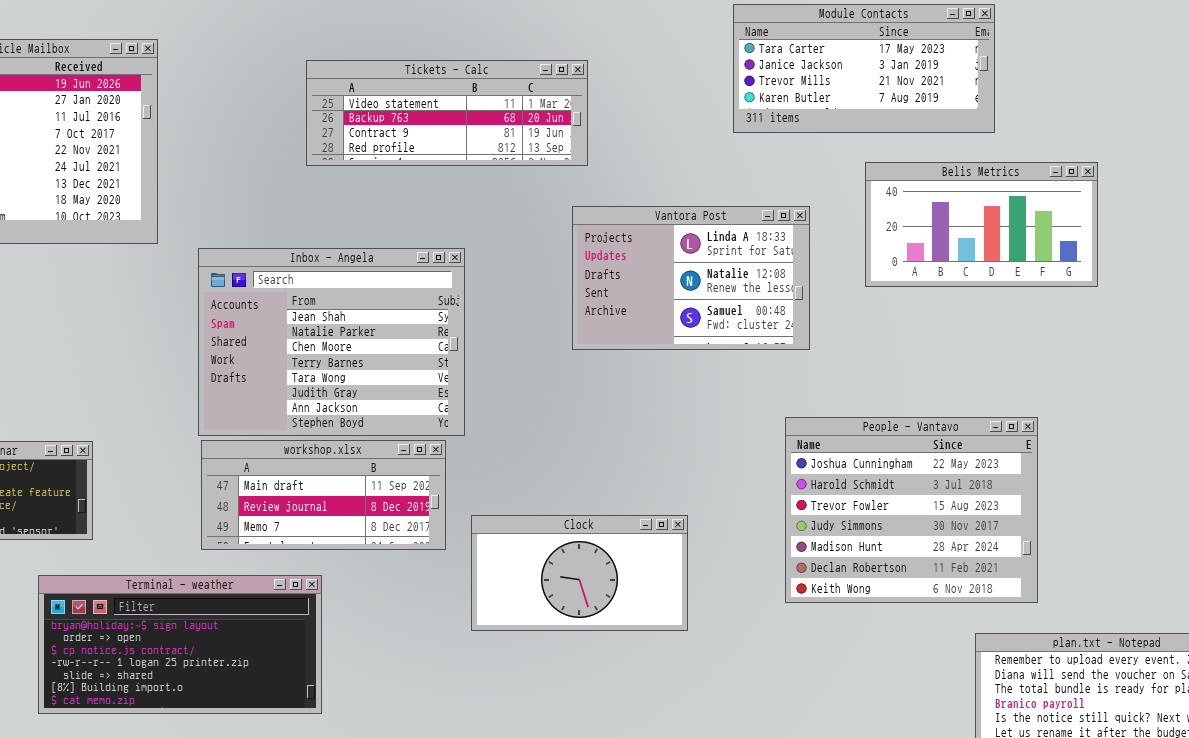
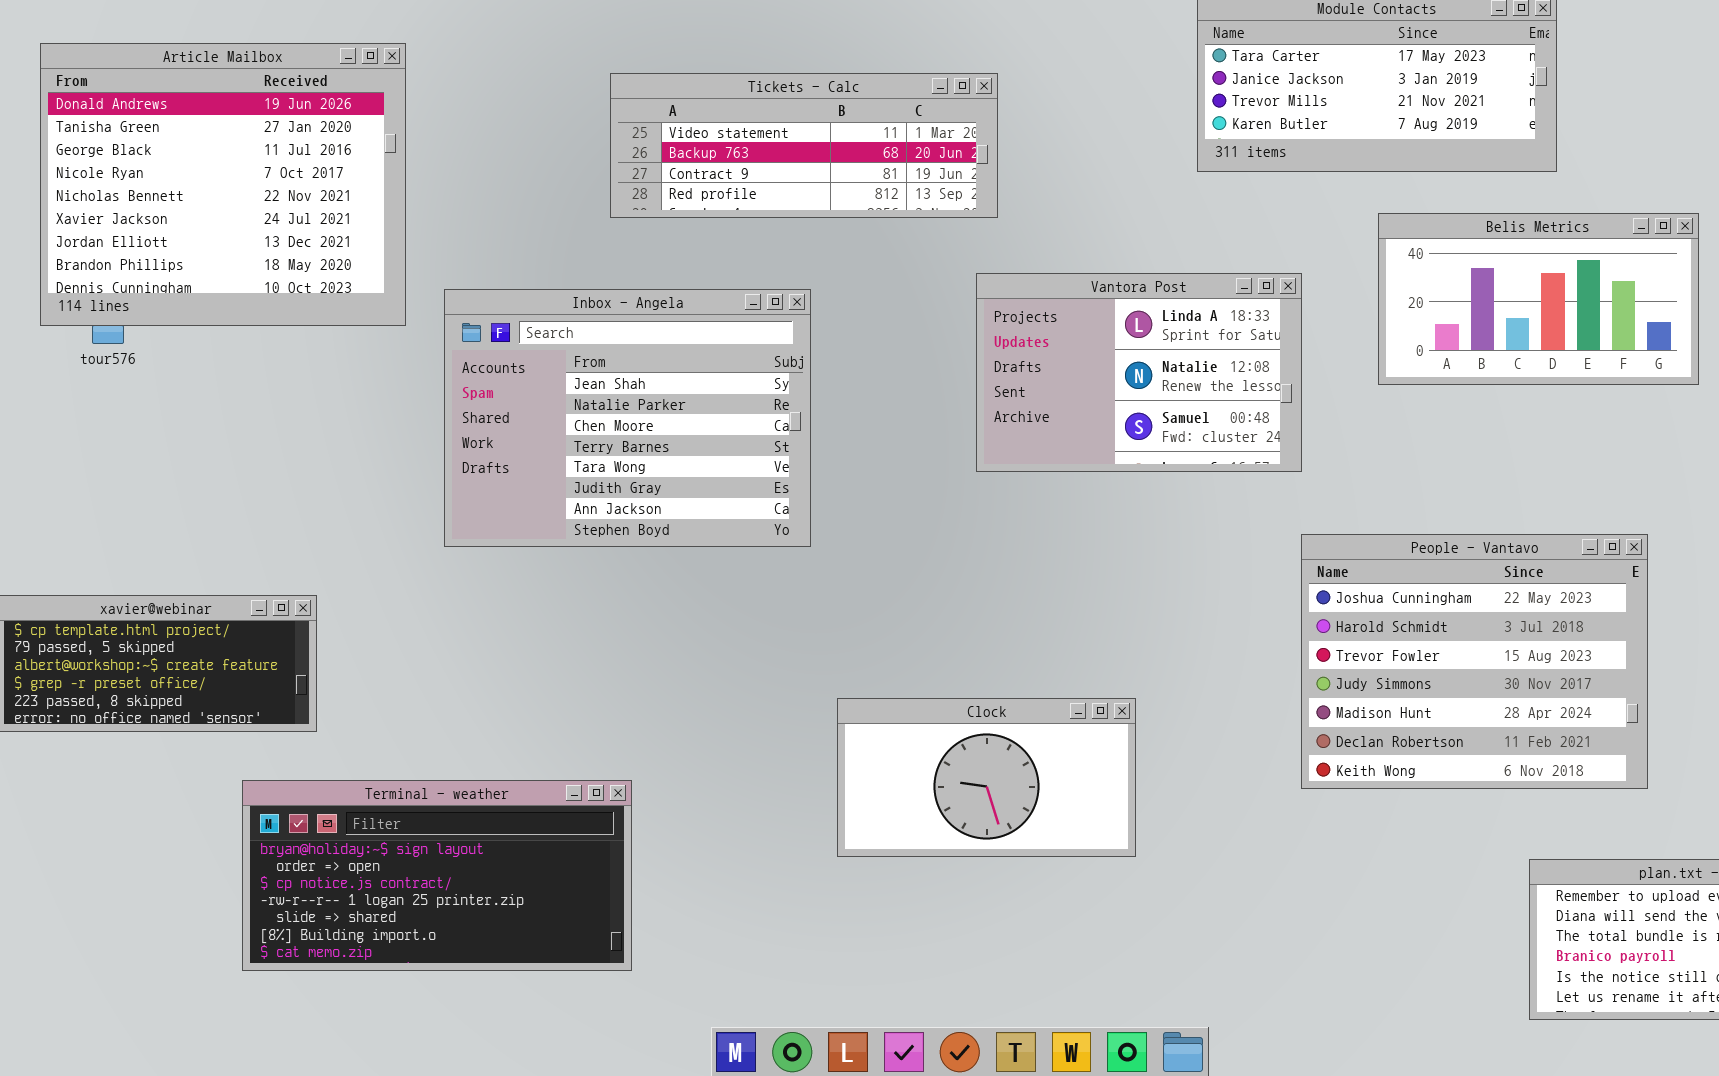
Inbox - Angela: [198,248,465,436] -> [444,289,811,547], moved
People - Vantavo: [785,417,1038,603] -> [1301,534,1648,789], moved
workshop.xlsx: [201,440,446,550] -> none, closed

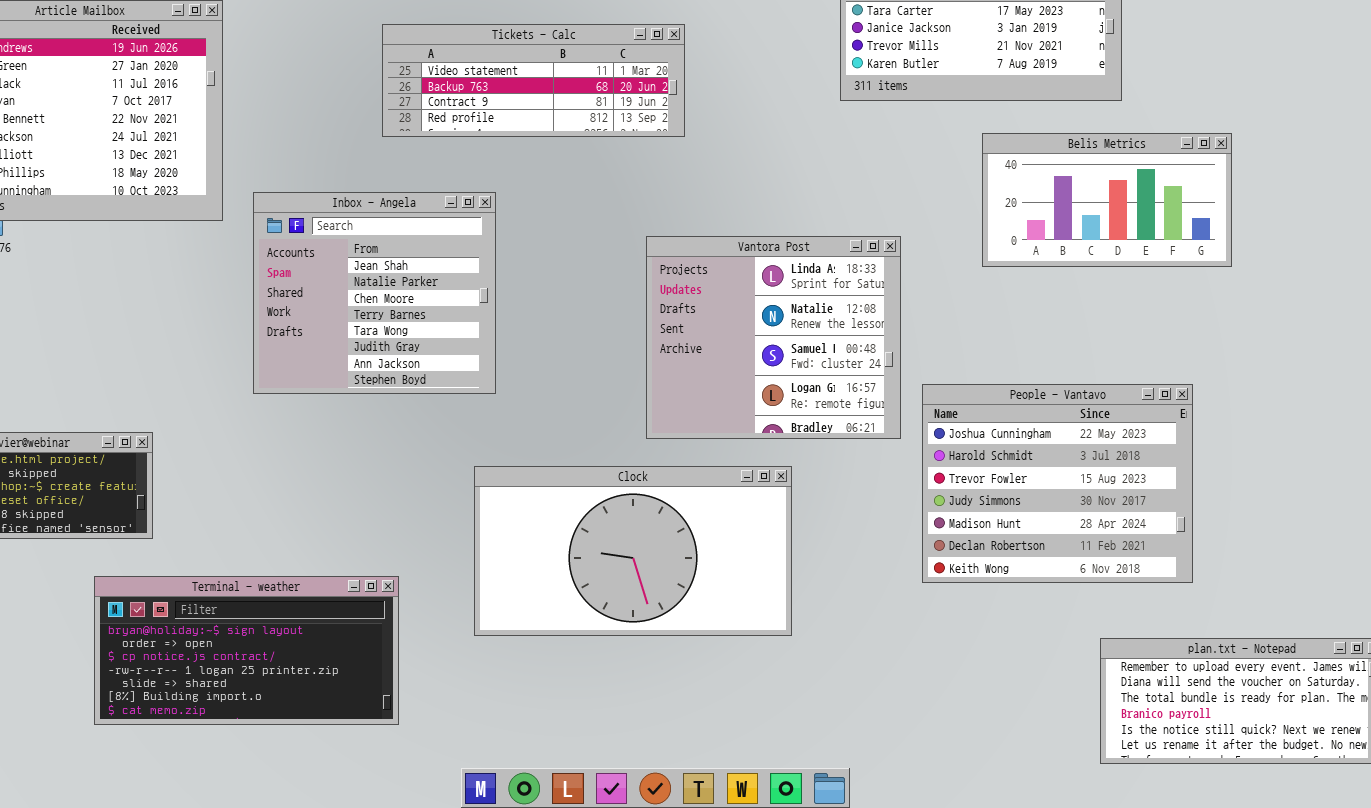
Vantora Post: [976,273,1302,472] -> [646,236,901,439], moved, resized
Inbox - Angela: [444,289,811,547] -> [253,192,496,394], resized
Clock: [837,698,1136,857] -> [474,466,792,636], resized

